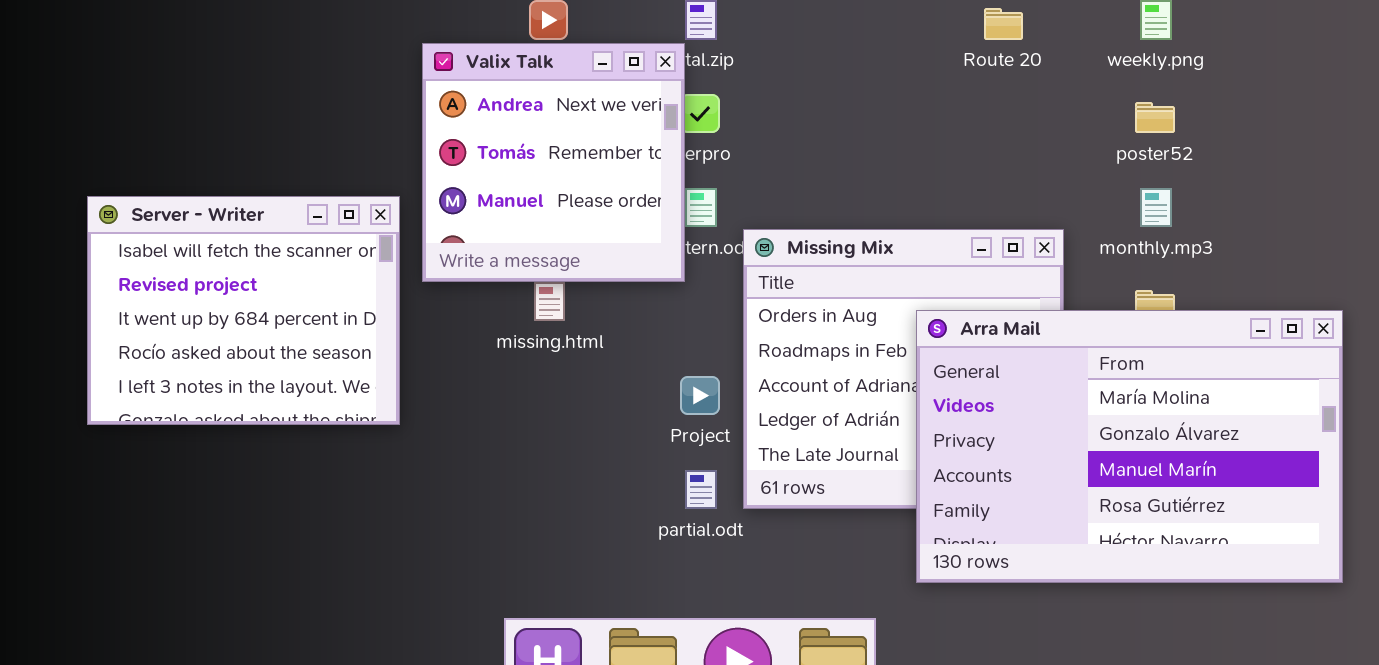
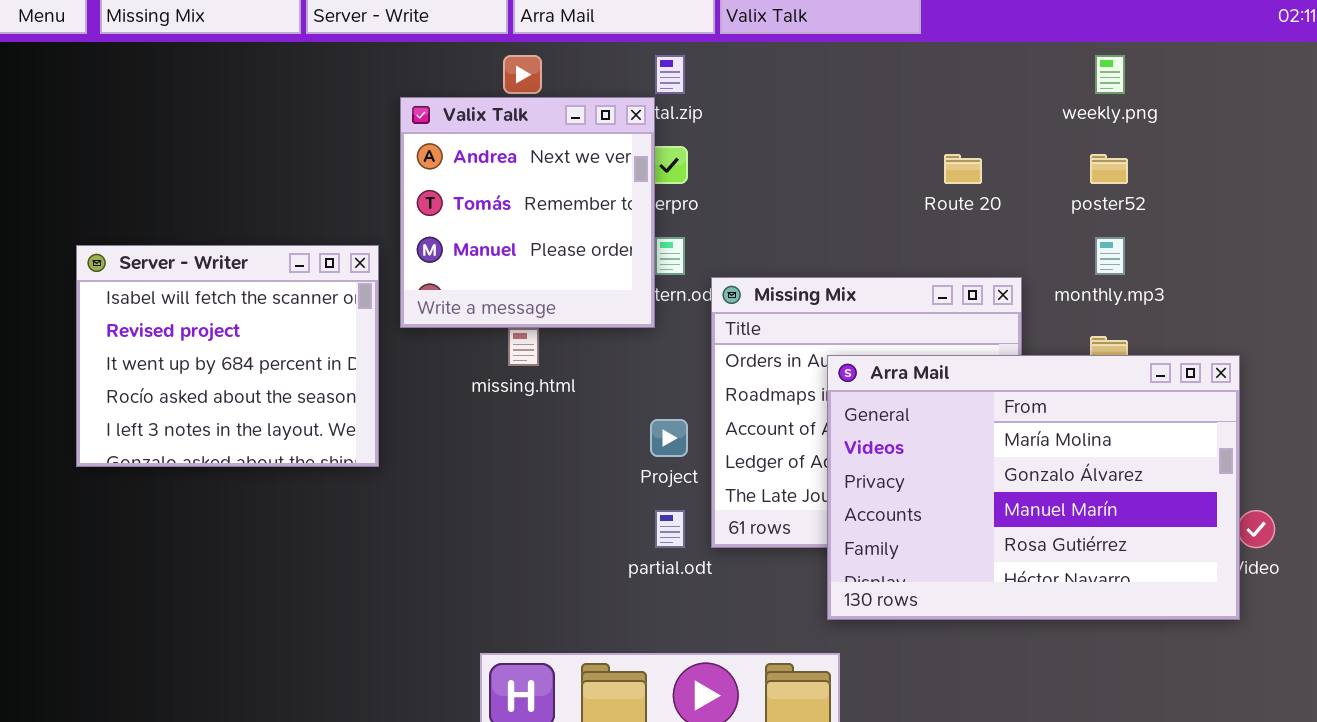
Route 20: [984,8,1023,40] -> [944,154,982,184], moved
Arra Mail: [916,310,1343,583] -> [827,355,1240,620], moved

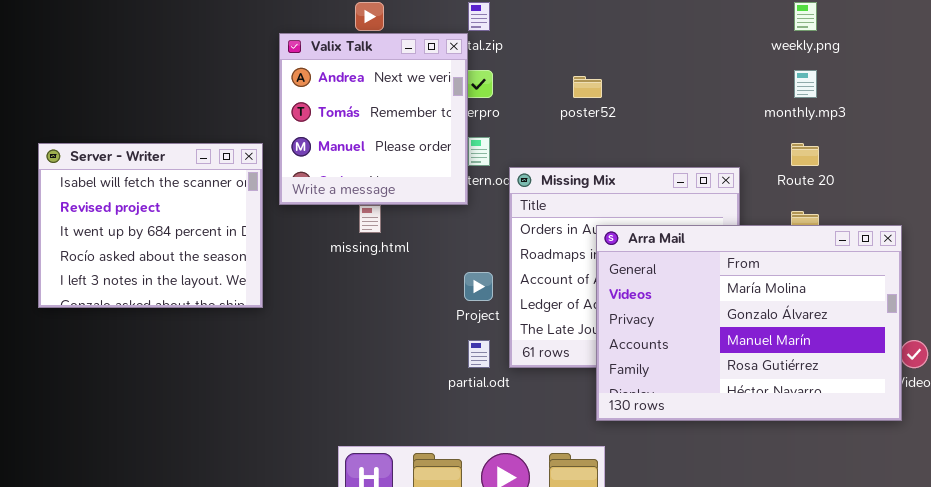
Route 20: [944,154,982,184] -> [791,143,819,166], moved
poster52: [1090,154,1128,184] -> [573,76,602,98], moved
monthly.mp3: [1095,237,1125,275] -> [794,70,817,98], moved

